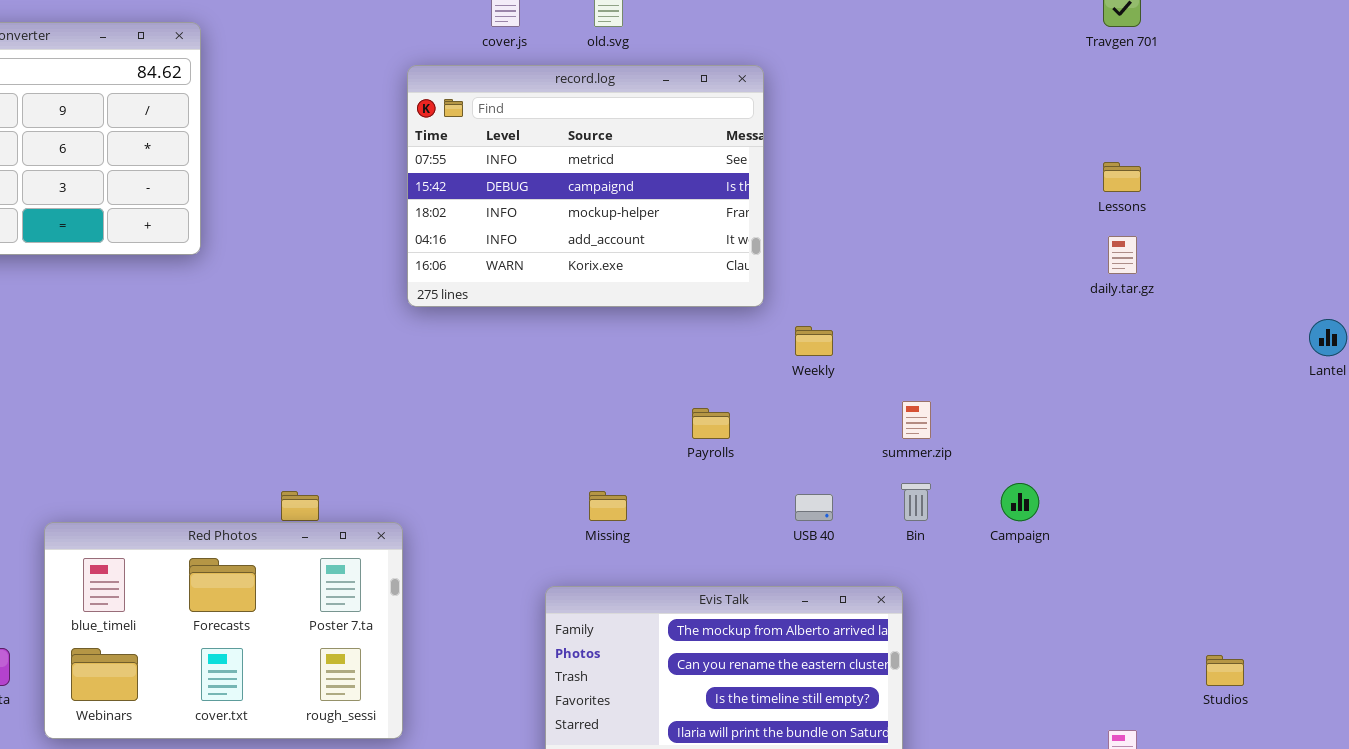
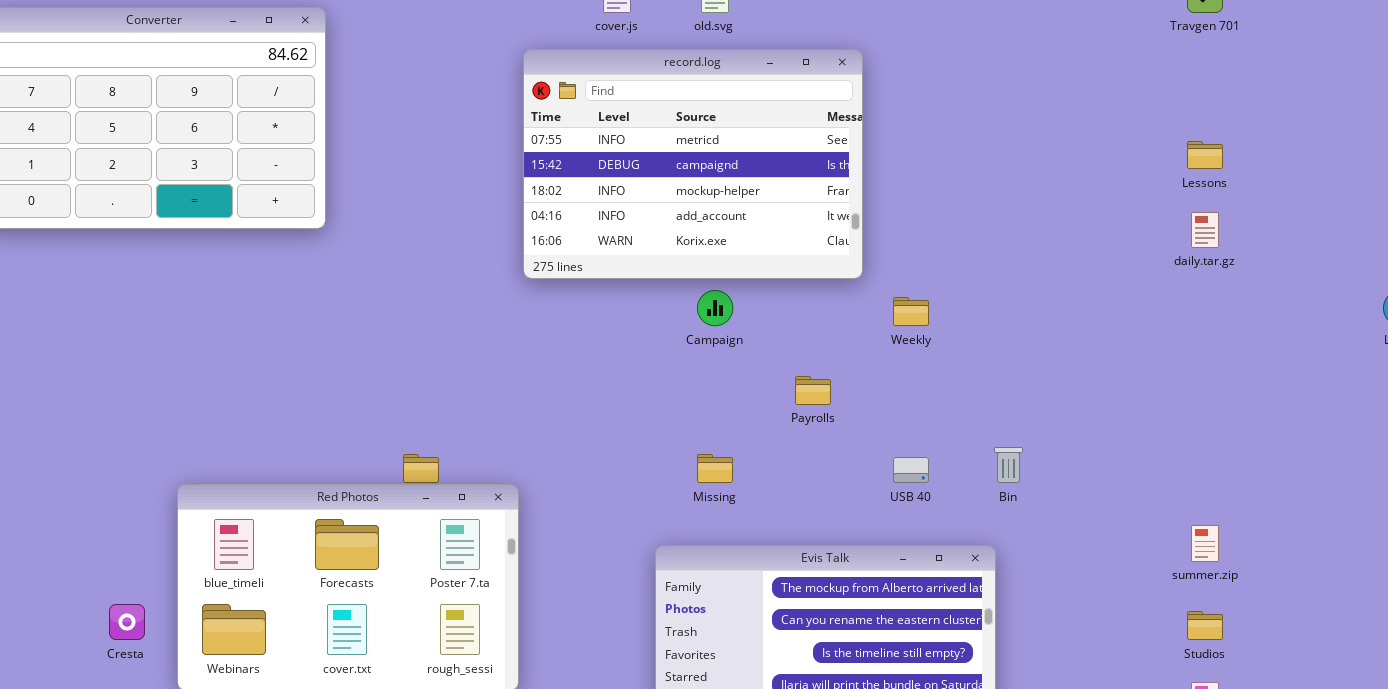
summer.zip: [902,401,931,439] -> [1191,525,1219,562], moved
Campaign: [1001,483,1039,521] -> [697,290,733,326], moved
Studios: [1206,655,1244,686] -> [1187,611,1223,640], moved

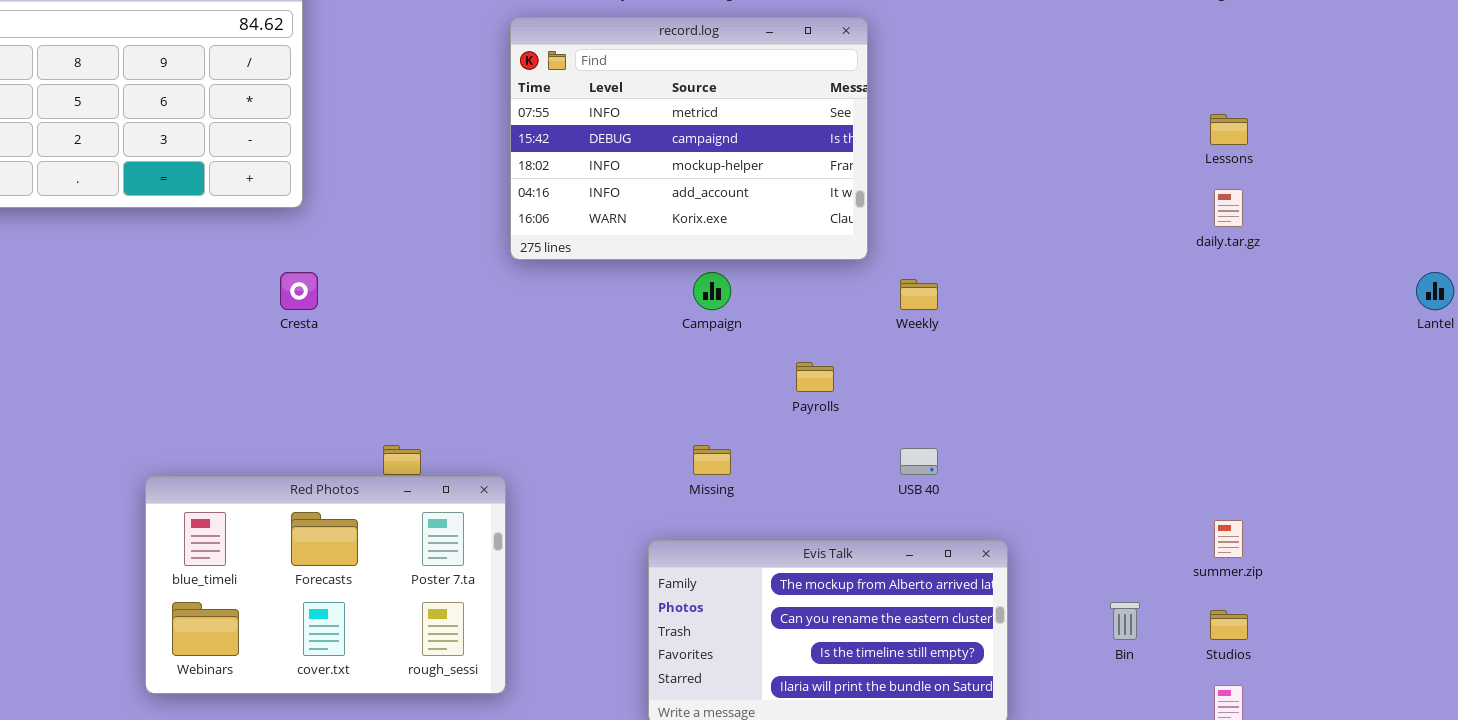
Bin: [994,447,1023,483] -> [1110,602,1140,640], moved
Cresta: [109,604,145,640] -> [280,272,318,310], moved

